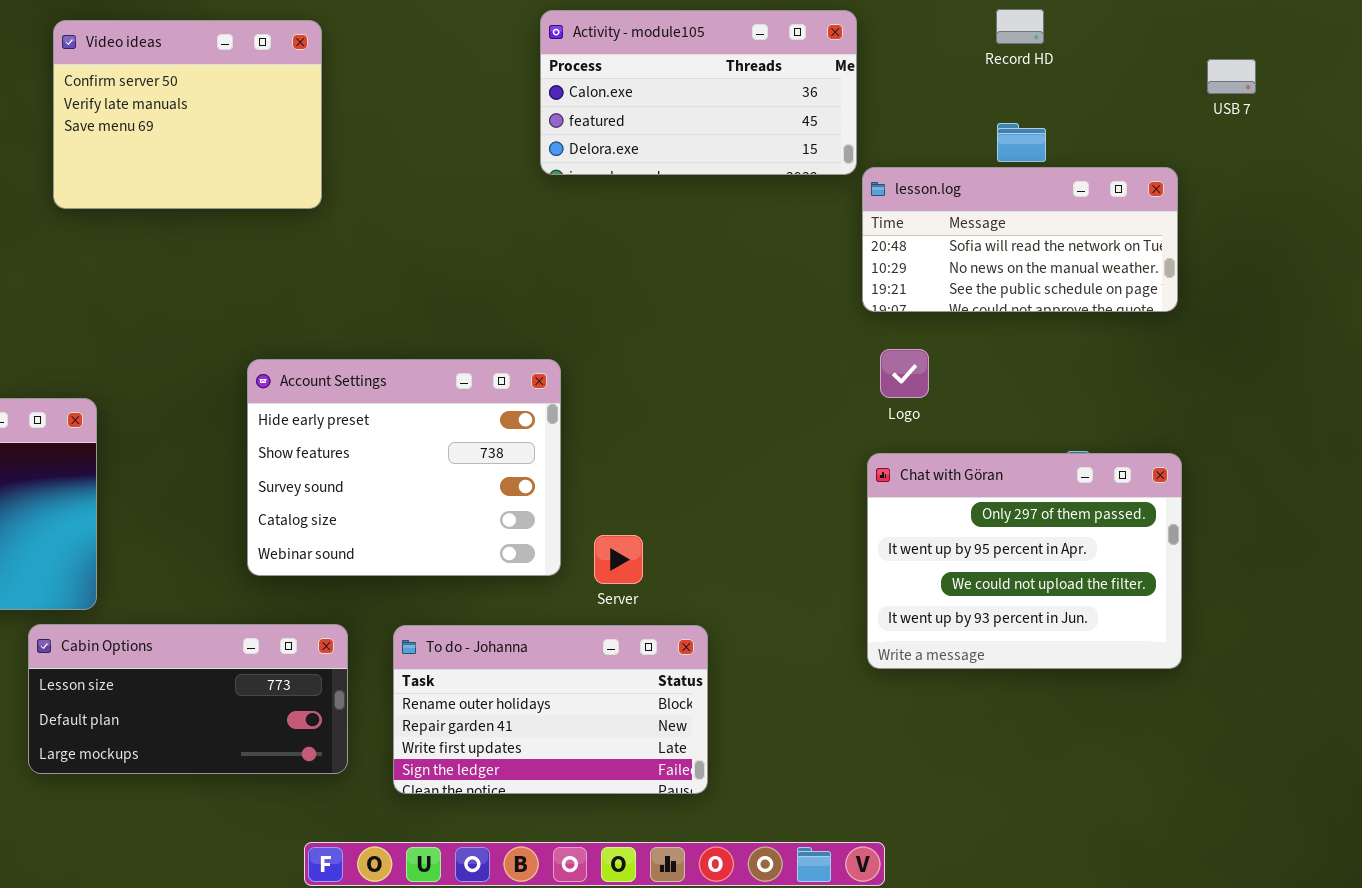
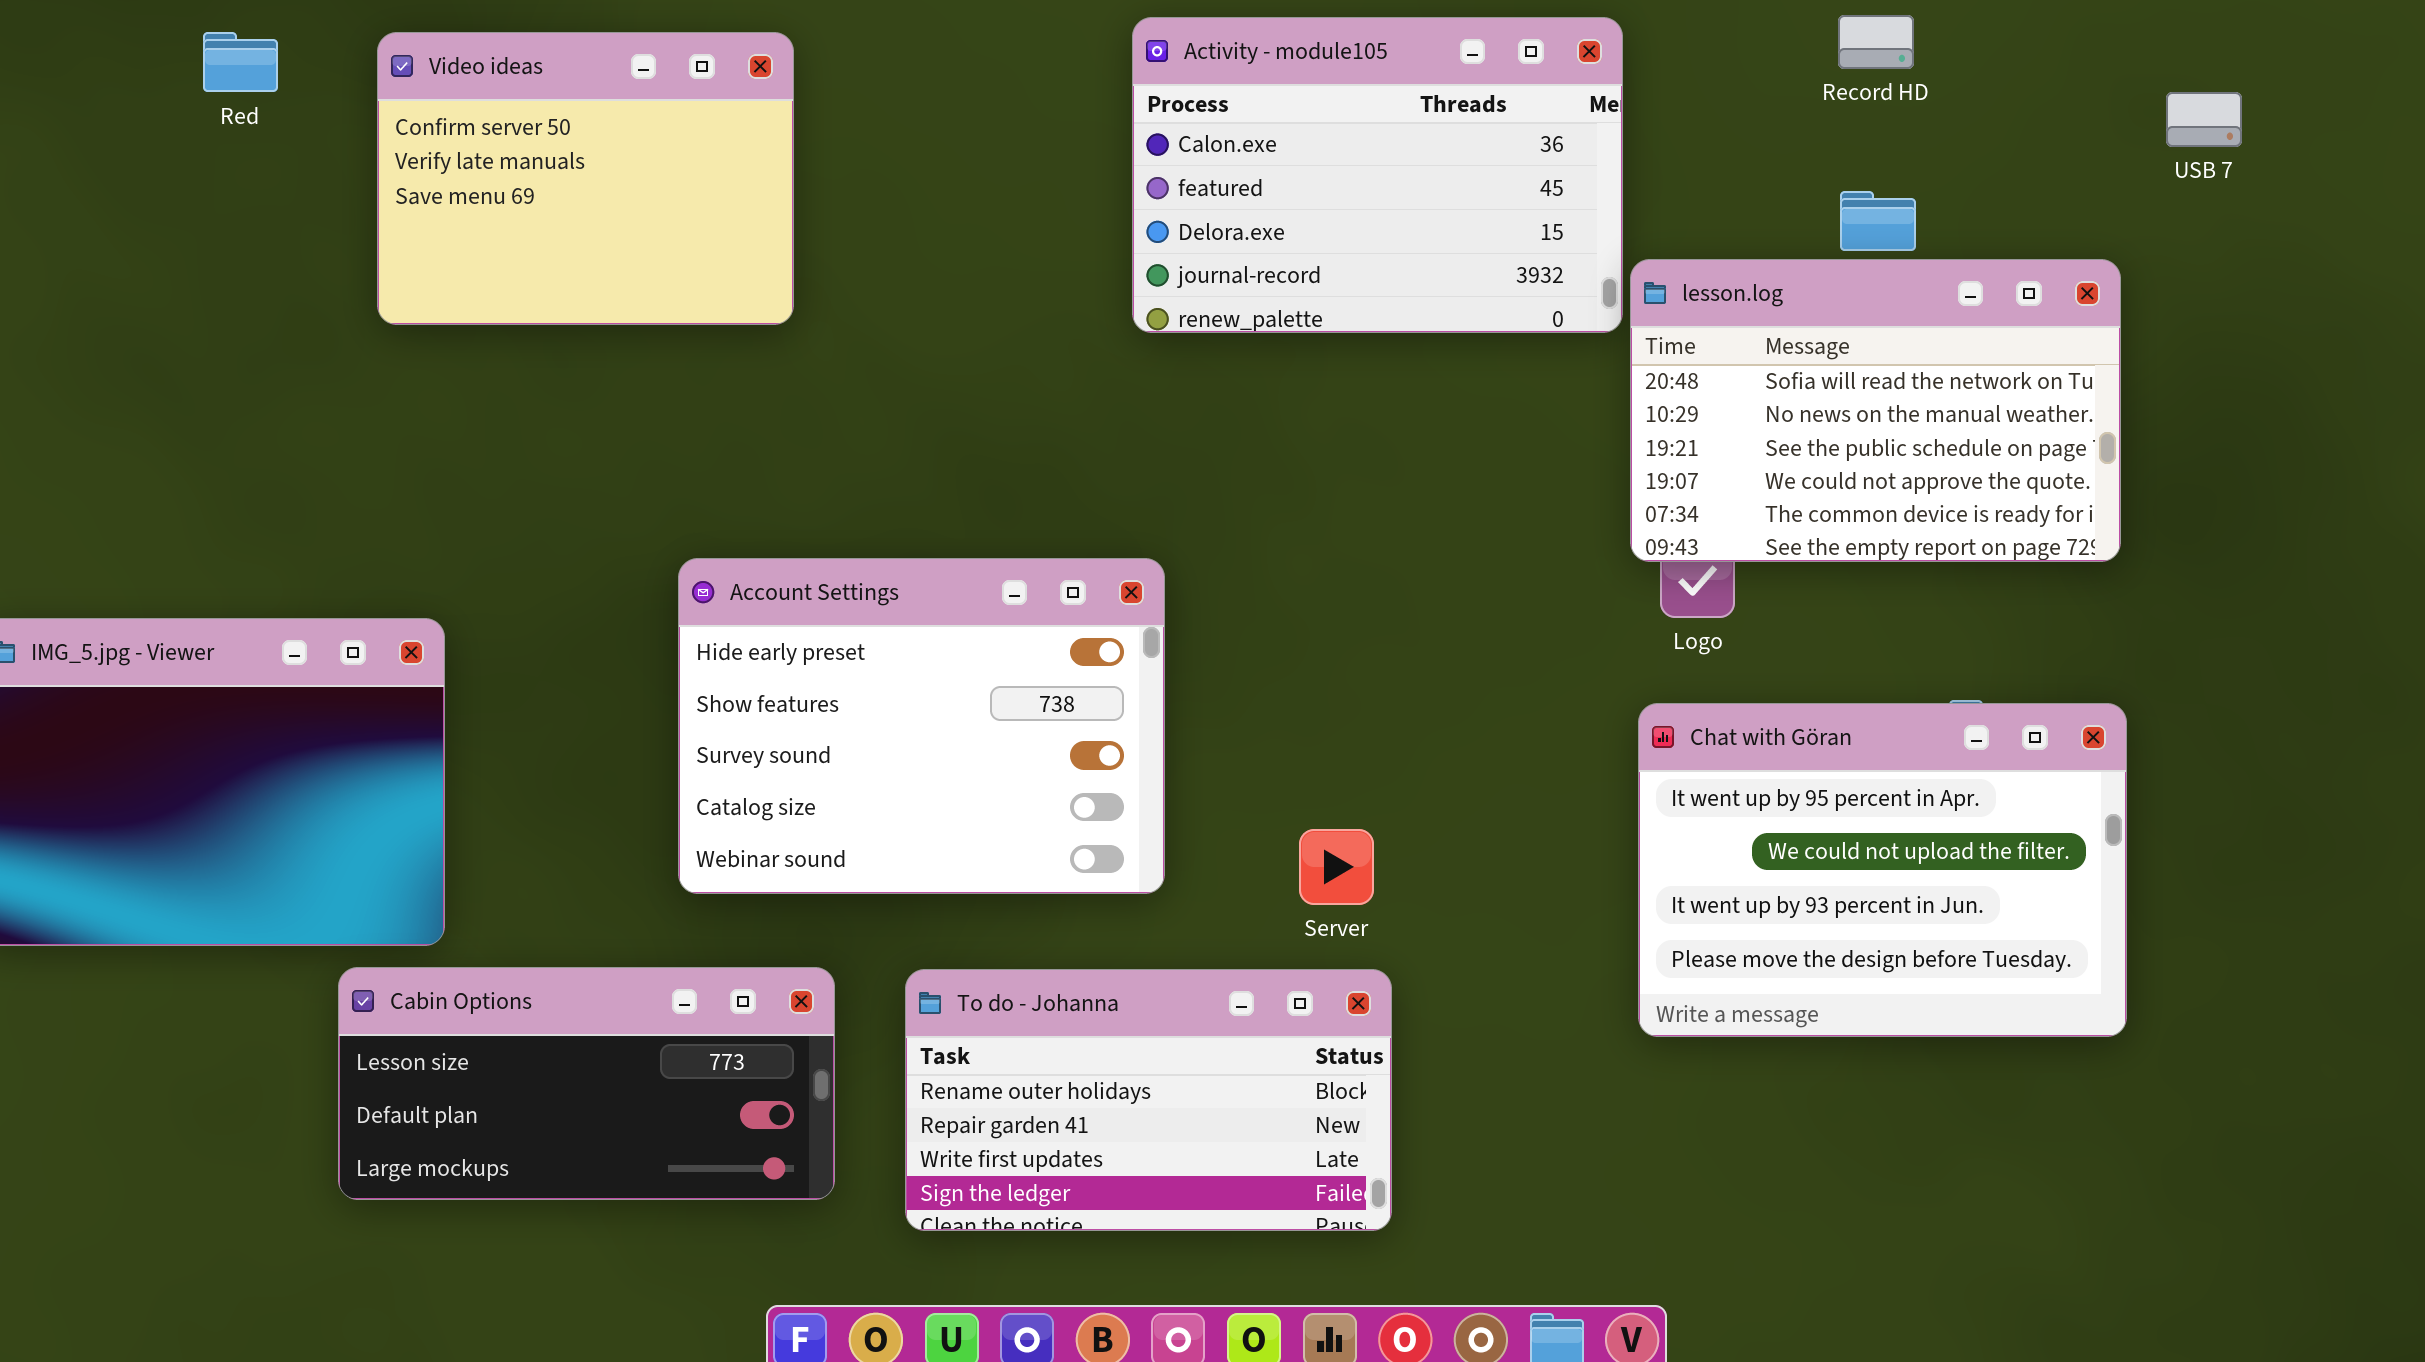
Activity - module105: [540,10,857,175] -> [1132,17,1623,333], resized
lesson.log: [862,167,1178,312] -> [1630,259,2121,562], resized
Chat with Göran: [867,453,1182,669] -> [1638,703,2127,1037], scrolled down 1 row
Server: [594,535,643,584] -> [1299,829,1374,905], moved

